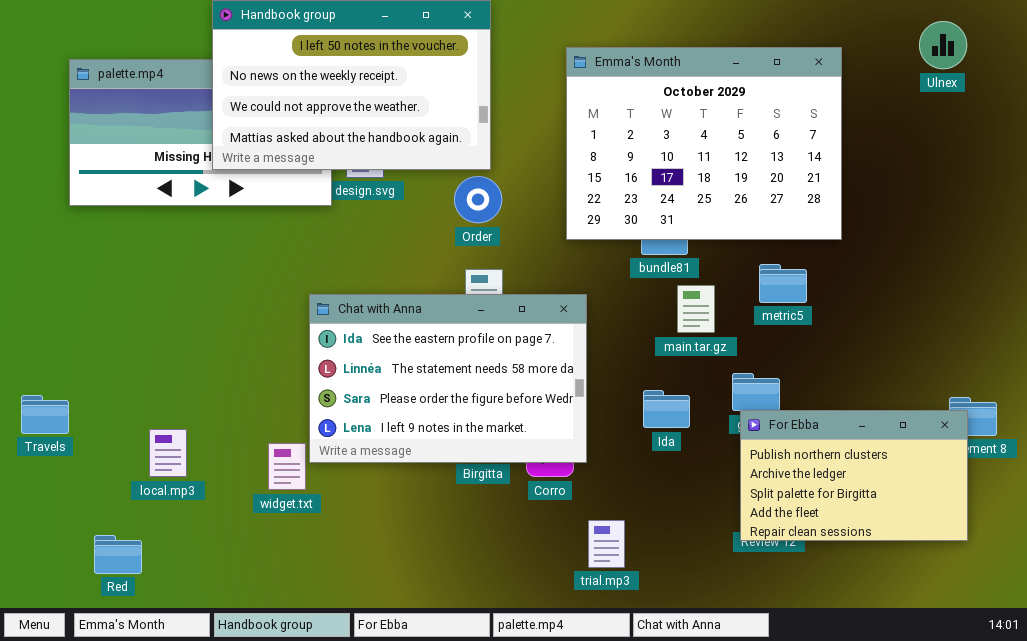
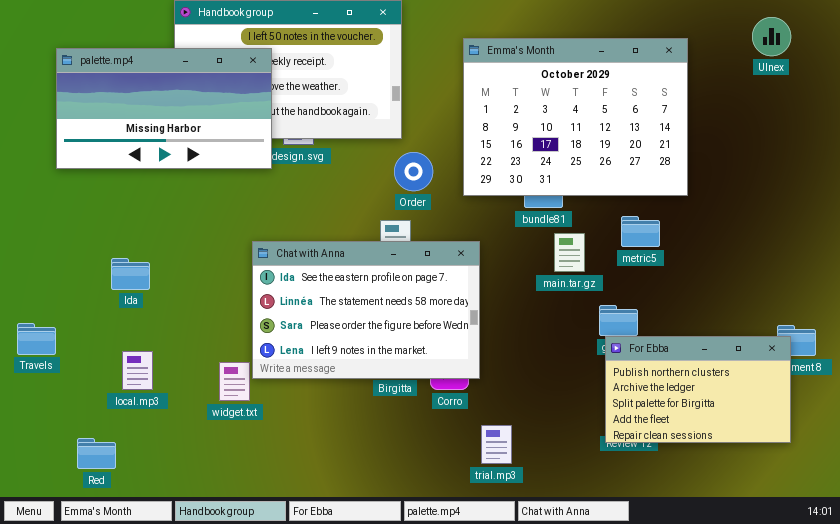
palette.mp4: [69,59,332,206] -> [56,48,272,169], raised
Order: [454,176,502,223] -> [394,152,433,191], moved
Ida: [643,390,690,428] -> [111,258,150,290], moved

